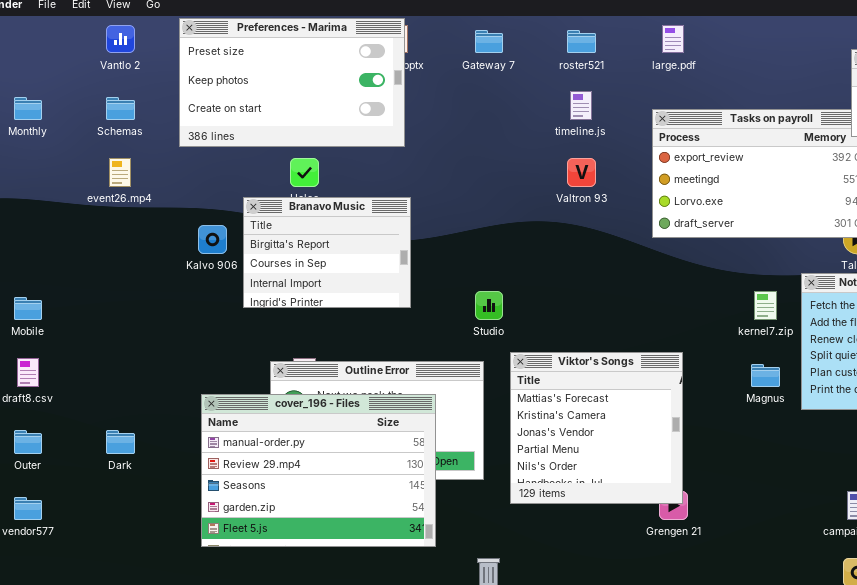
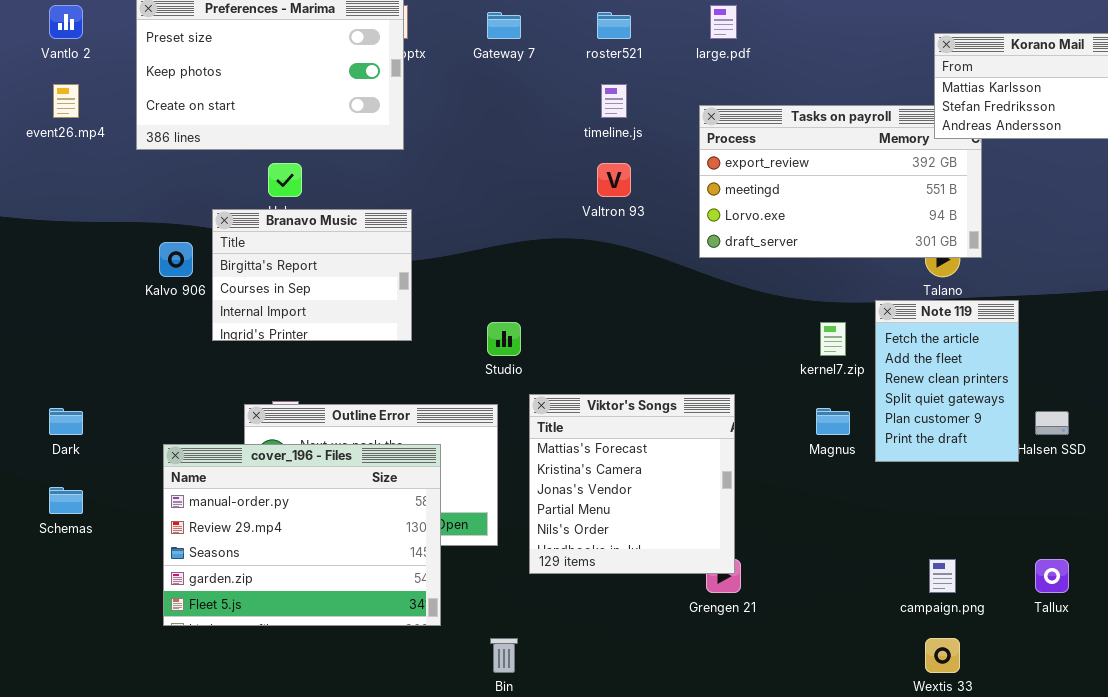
Schemas: [106,97,135,120] -> [49,487,83,514], moved
event26.mp4: [109,158,131,187] -> [53,84,79,118], moved
Dark: [106,430,135,454] -> [49,408,83,435], moved

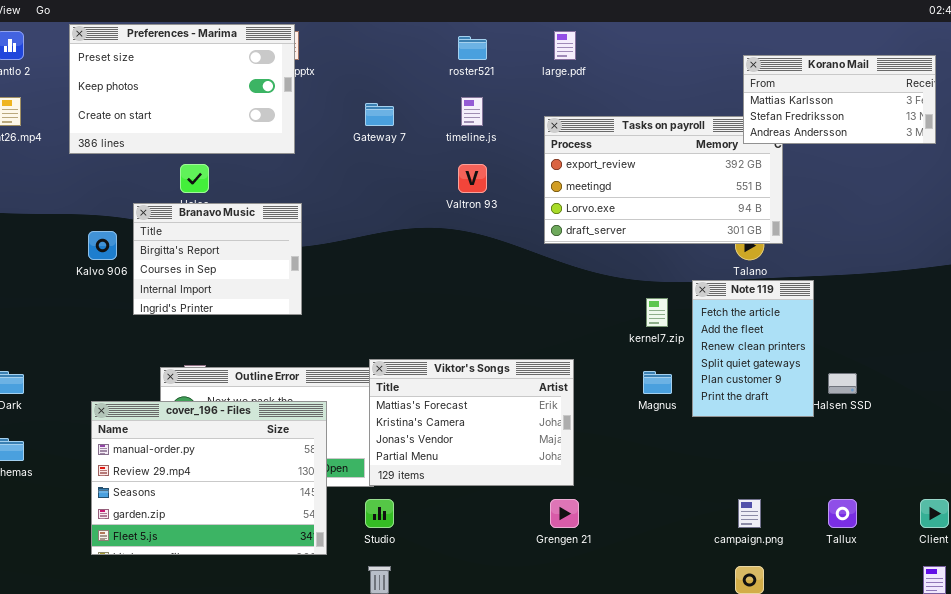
Gateway 7: [487,12,521,39] -> [365,103,394,126], moved
Studio: [487,322,521,356] -> [365,499,394,528], moved
Viktor's Songs: [529,394,735,574] -> [369,359,574,486], resized

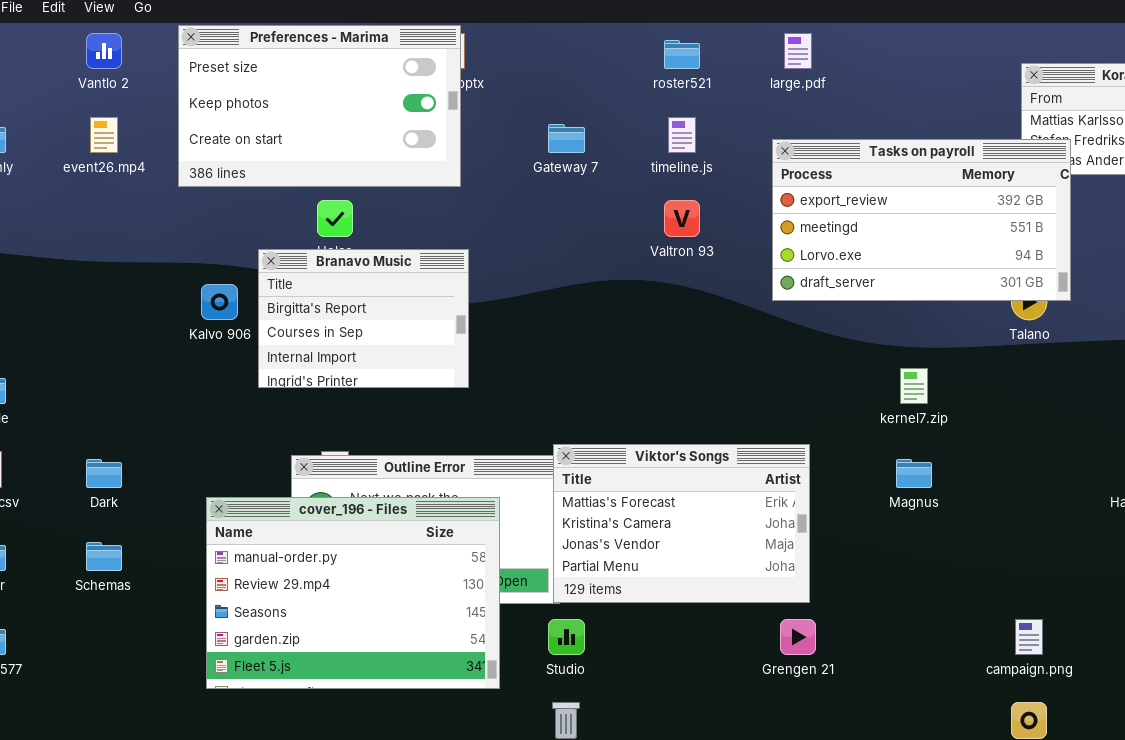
Tasks on payroll: [544,116,783,244] -> [772,139,1071,301], raised
Note 119: [692,280,814,417] -> none, closed

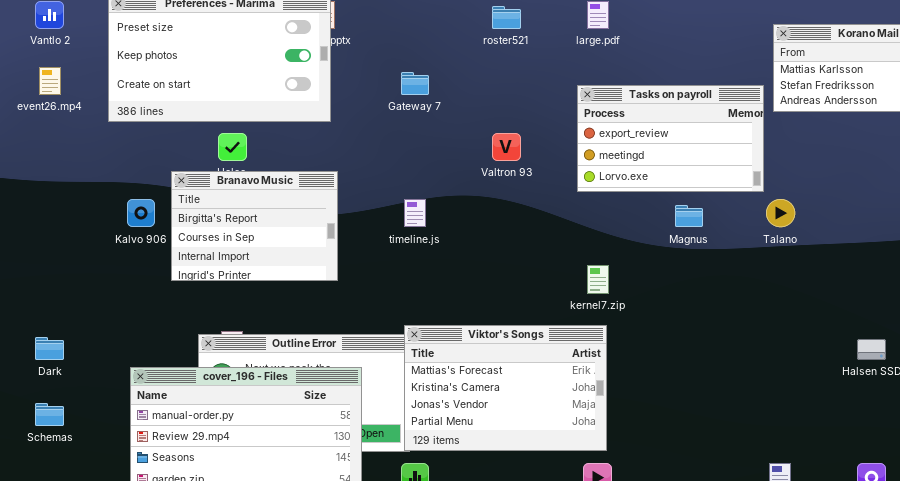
timeline.js: [668,117,696,153] -> [404,199,426,227], moved
Tasks on payroll: [772,139,1071,301] -> [577,85,764,192], resized
kernel7.zip: [900,368,928,404] -> [587,265,609,294], moved
Magnus: [896,459,932,488] -> [675,205,703,227], moved

